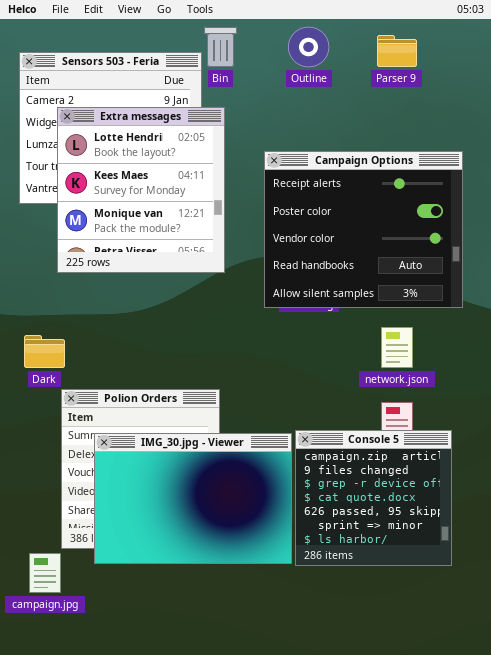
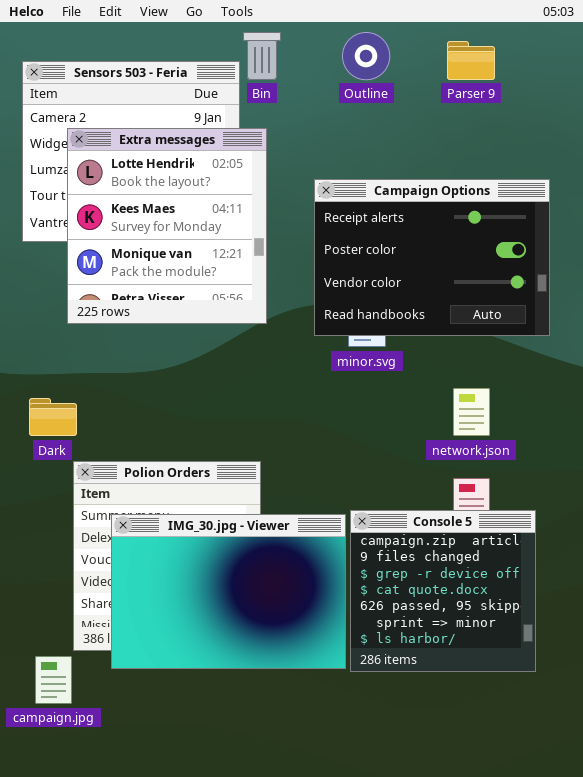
Campaign Options: [264,151,463,308] -> [314,179,550,336], resized

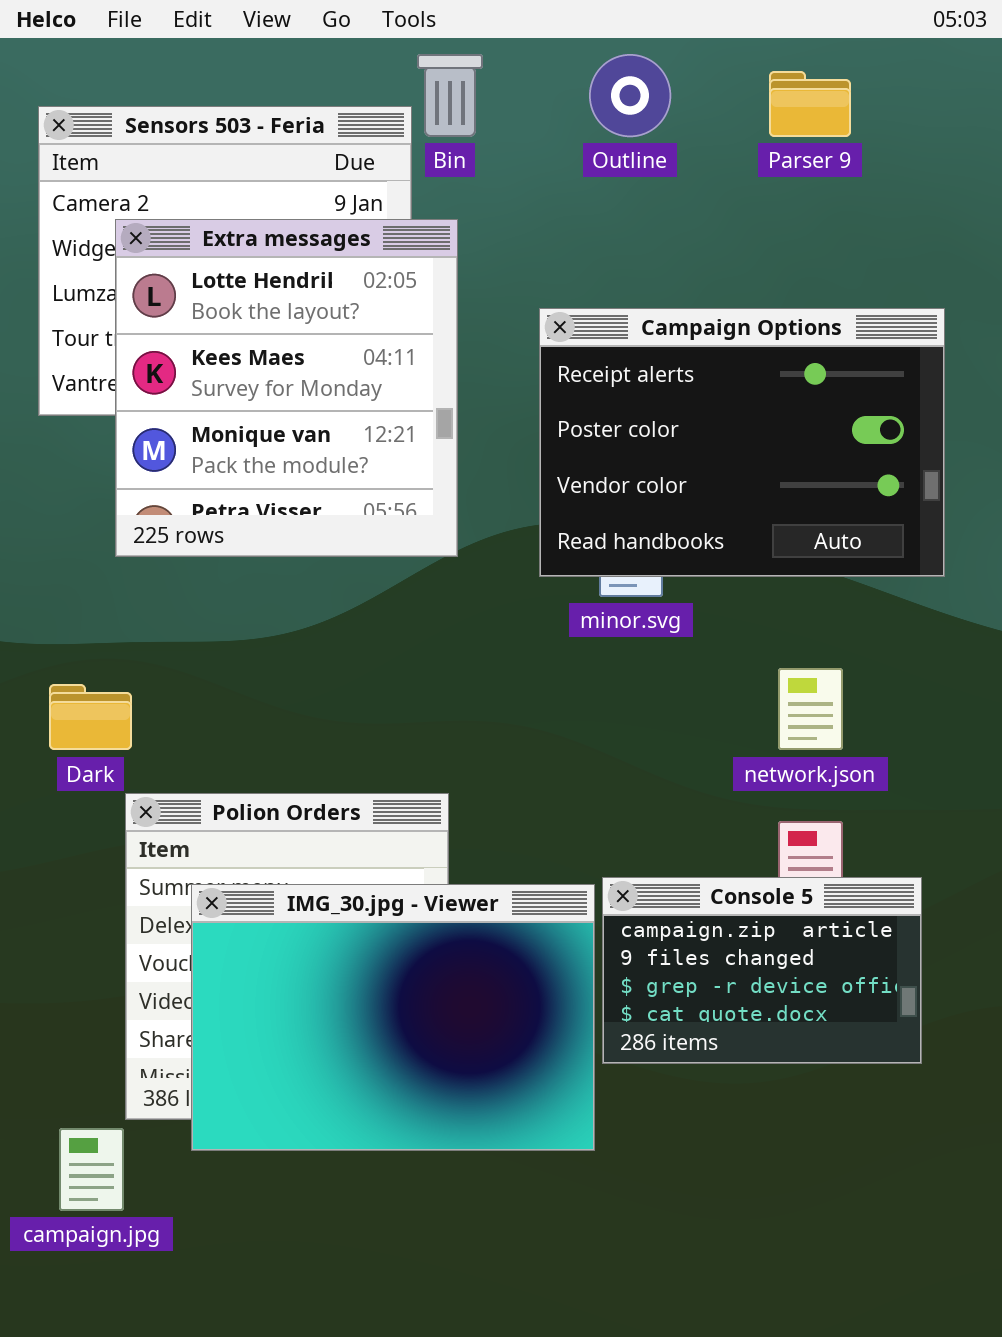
Console 5: [350,510,536,672] -> [602,877,922,1064], resized

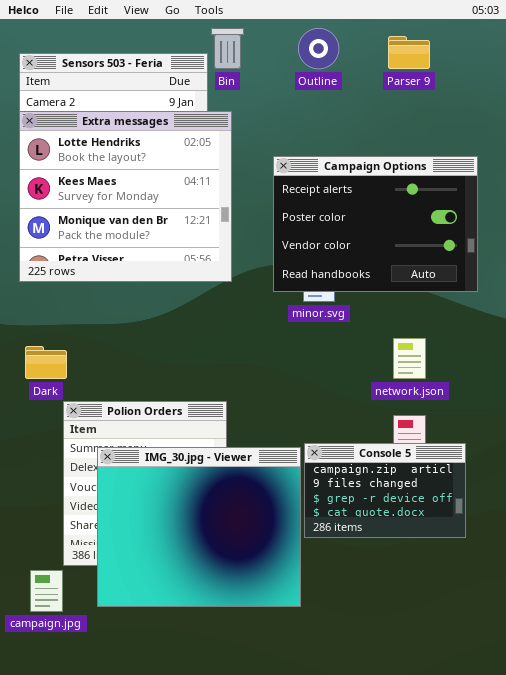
Extra messages: [115,219,458,557] -> [19,111,232,282], resized
IMG_30.jpg - Viewer: [191,884,595,1151] -> [97,447,301,607], resized

